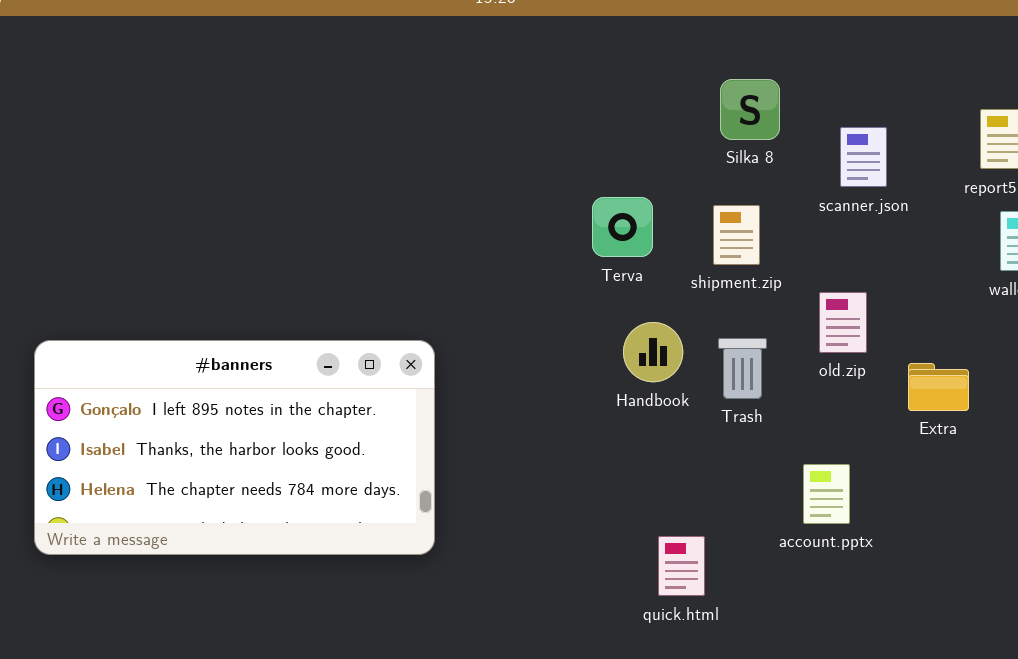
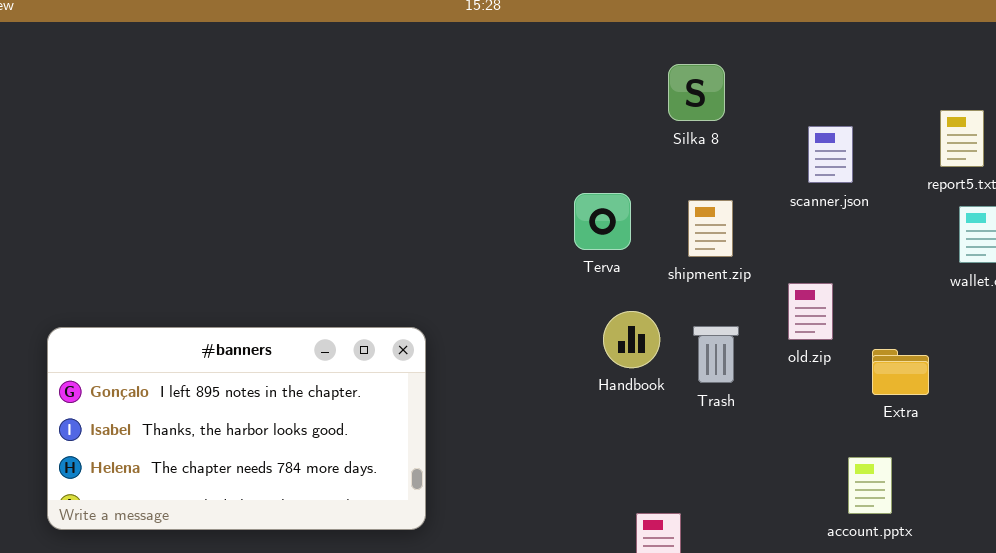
Silka 8: [720,79,780,140] -> [668,64,725,121], moved
account.pptx: [803,464,850,524] -> [848,457,892,514], moved

